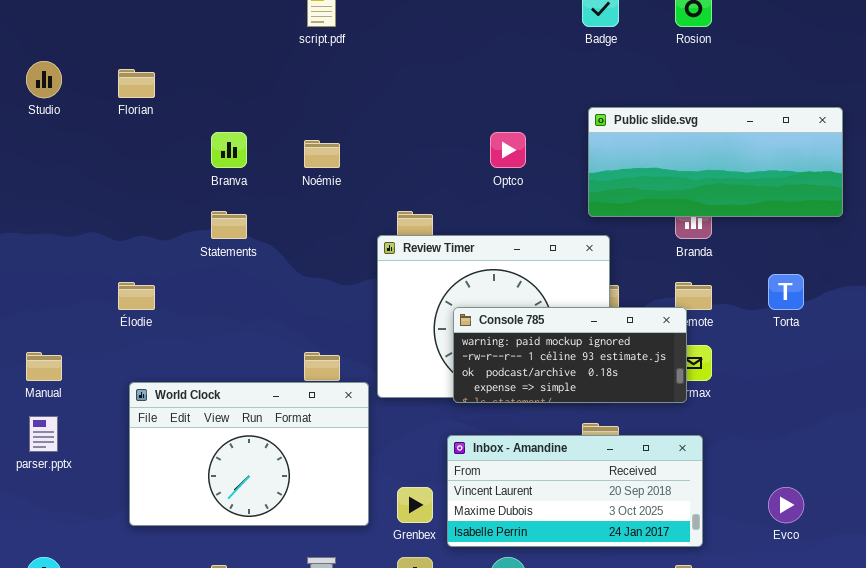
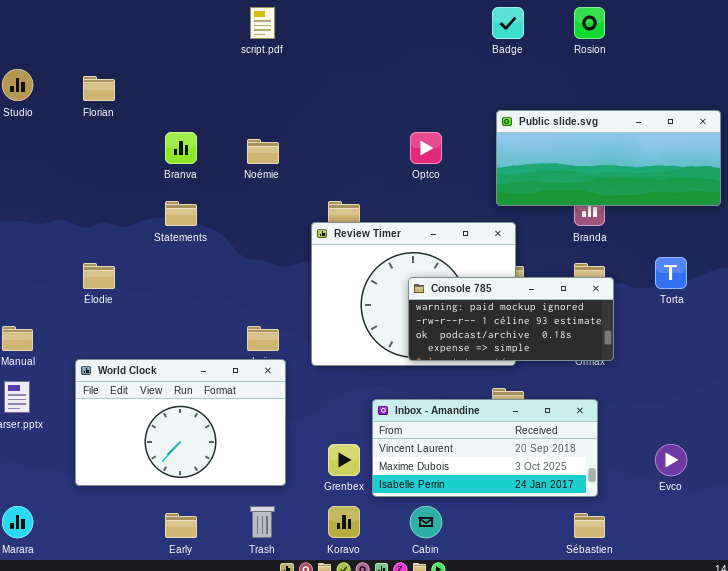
Console 785: [453,307,687,403] -> [408,277,614,361], moved
World Clock: [129,382,369,526] -> [75,359,286,486], moved

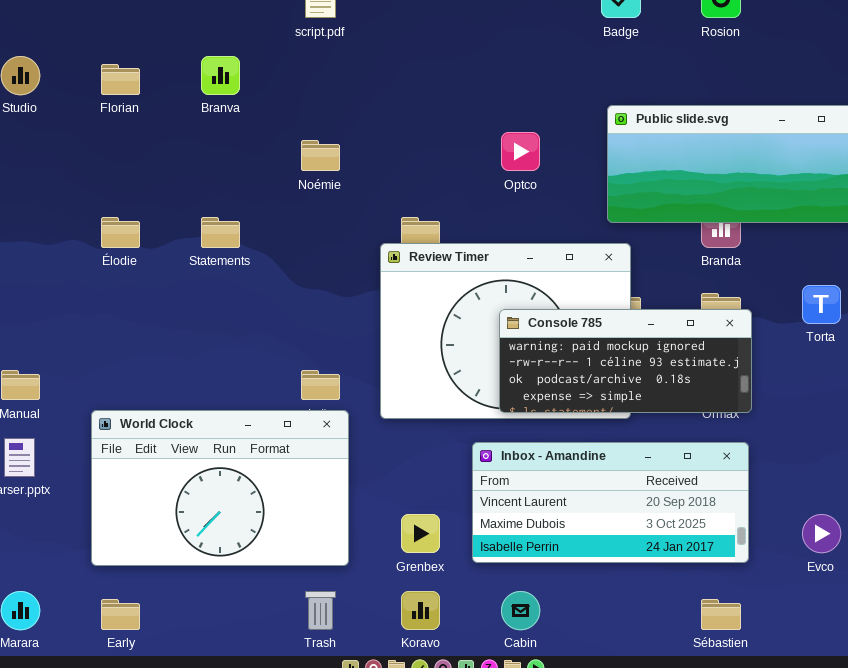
Branva: [165,132,197,164] -> [201,56,240,95], moved
Élodie: [83,263,115,289] -> [101,217,140,248], moved
Inbox - Amandine: [372,399,598,497] -> [472,442,749,563], moved
Early: [165,513,197,538] -> [101,599,140,630], moved

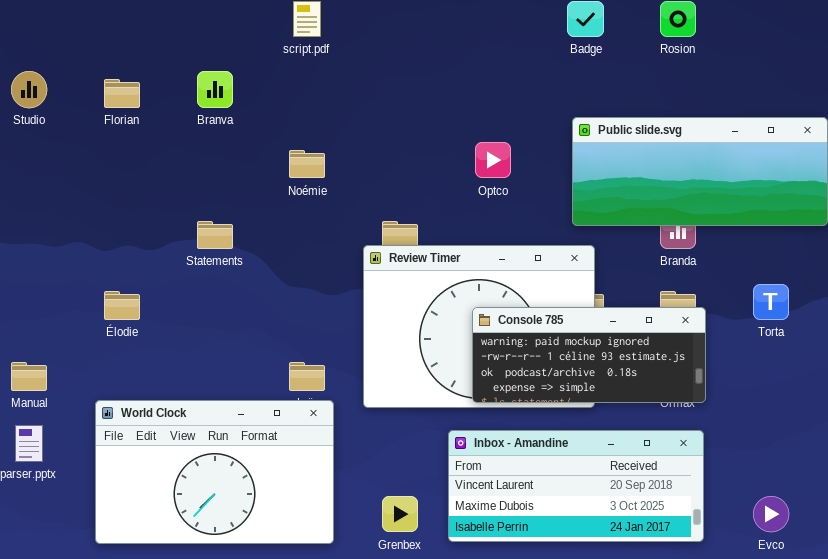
Élodie: [101,217,140,248] -> [104,291,140,320], moved

